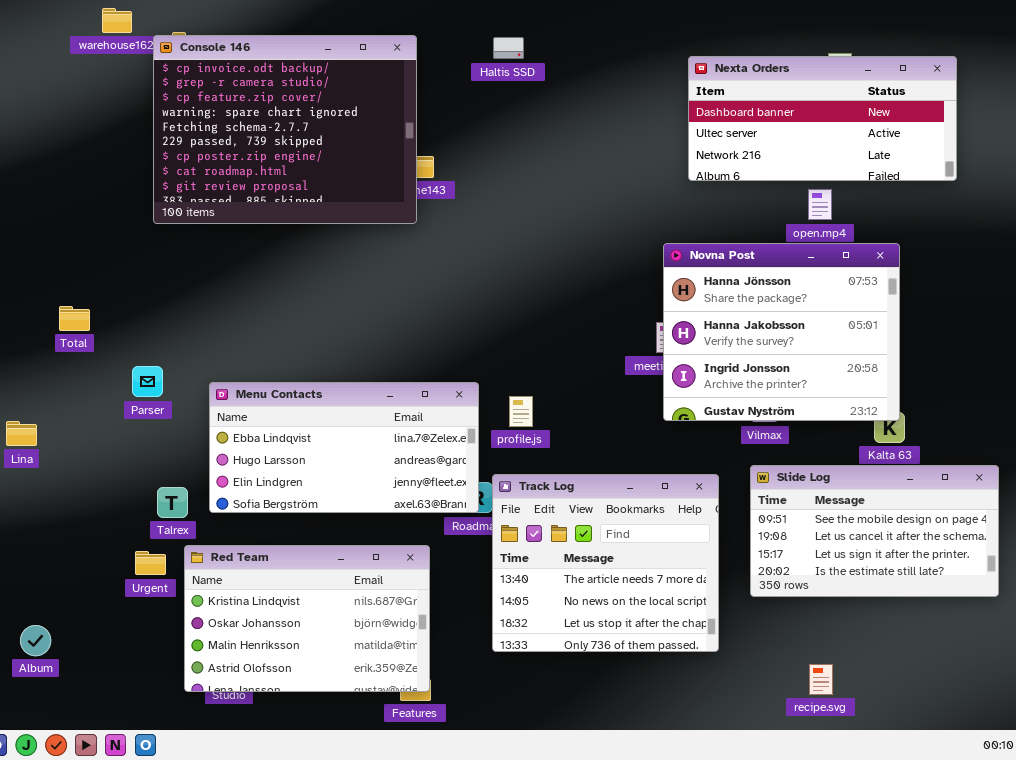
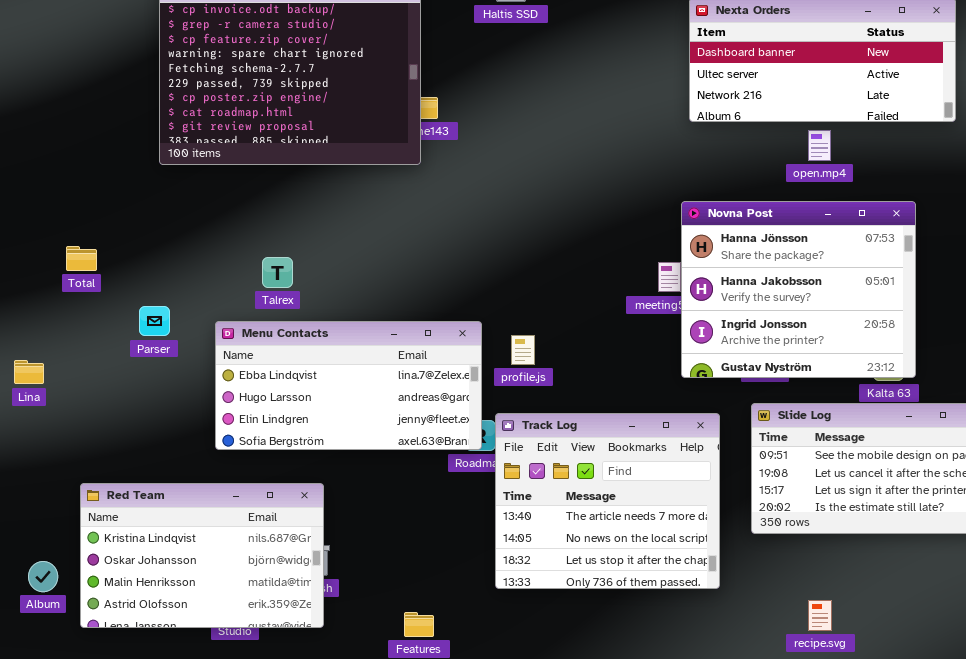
Novna Post: [663,243,900,421] -> [681,201,916,378], moved
Talrex: [157,487,188,518] -> [262,257,293,288], moved
Red Team: [184,545,430,692] -> [80,483,324,628], moved

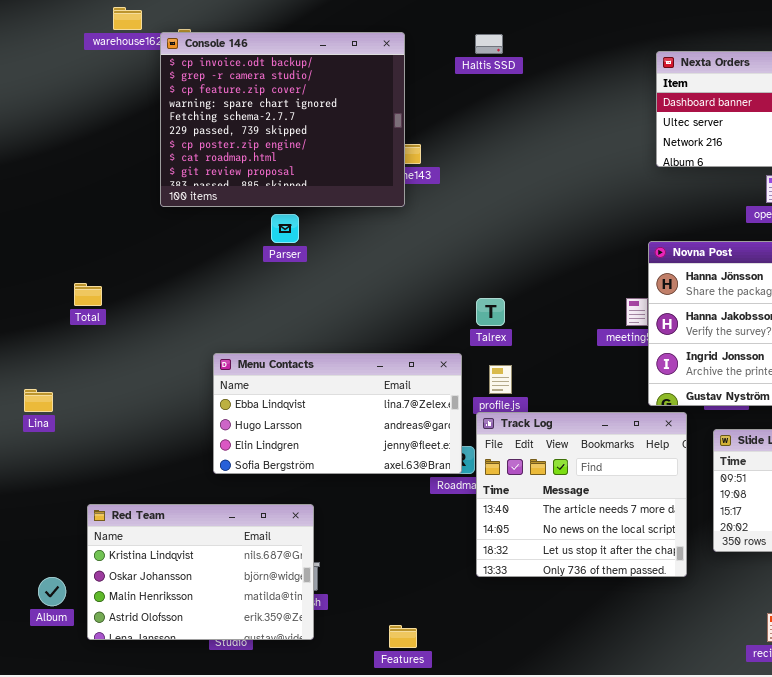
Talrex: [262,257,293,288] -> [476,298,505,326], moved
Parser: [139,306,170,336] -> [271,214,299,243], moved
Track Log: [495,413,720,589] -> [476,412,687,577], moved

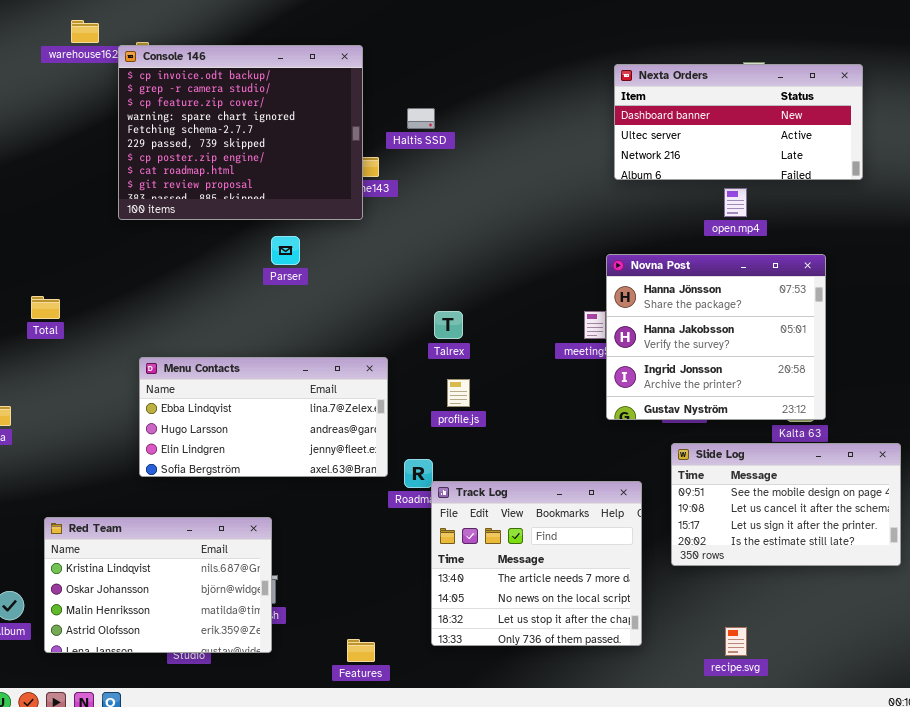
Haltis SSD: [475,34,503,54] -> [407,108,435,129], moved
Parser: [271,214,299,243] -> [271,236,300,265], moved
Menu Contacts: [213,353,462,474] -> [139,357,388,477], moved
Track Log: [476,412,687,577] -> [431,481,642,646], moved

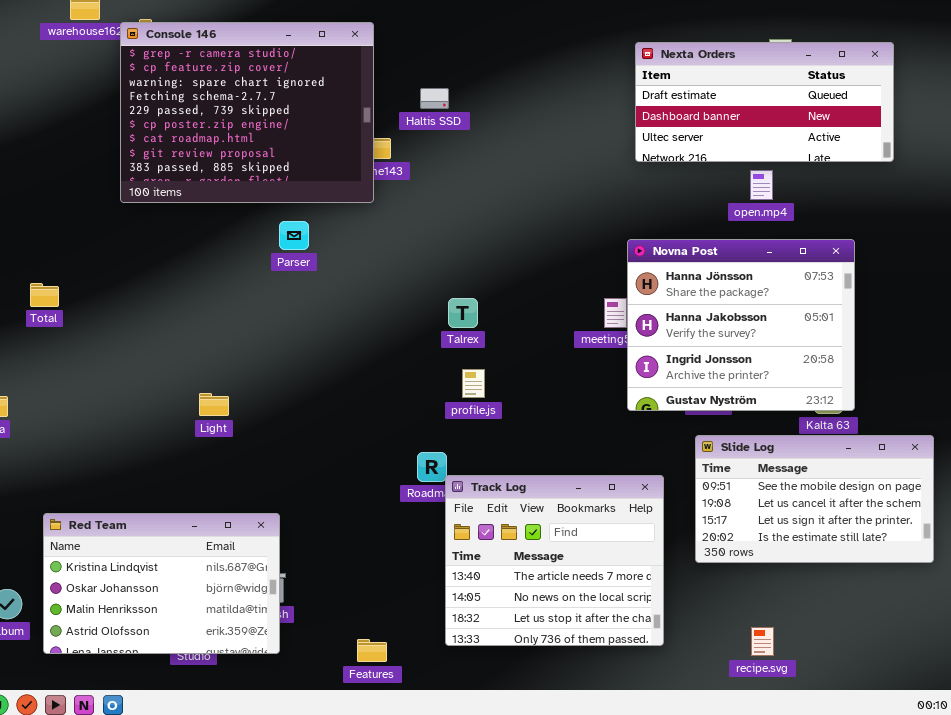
Console 146: [118,45,363,220] -> [120,22,374,203], scrolled down 1 row
Nexta Orders: [614,64,863,180] -> [635,42,894,162], scrolled up 1 row
Menu Contacts: [139,357,388,477] -> none, closed

